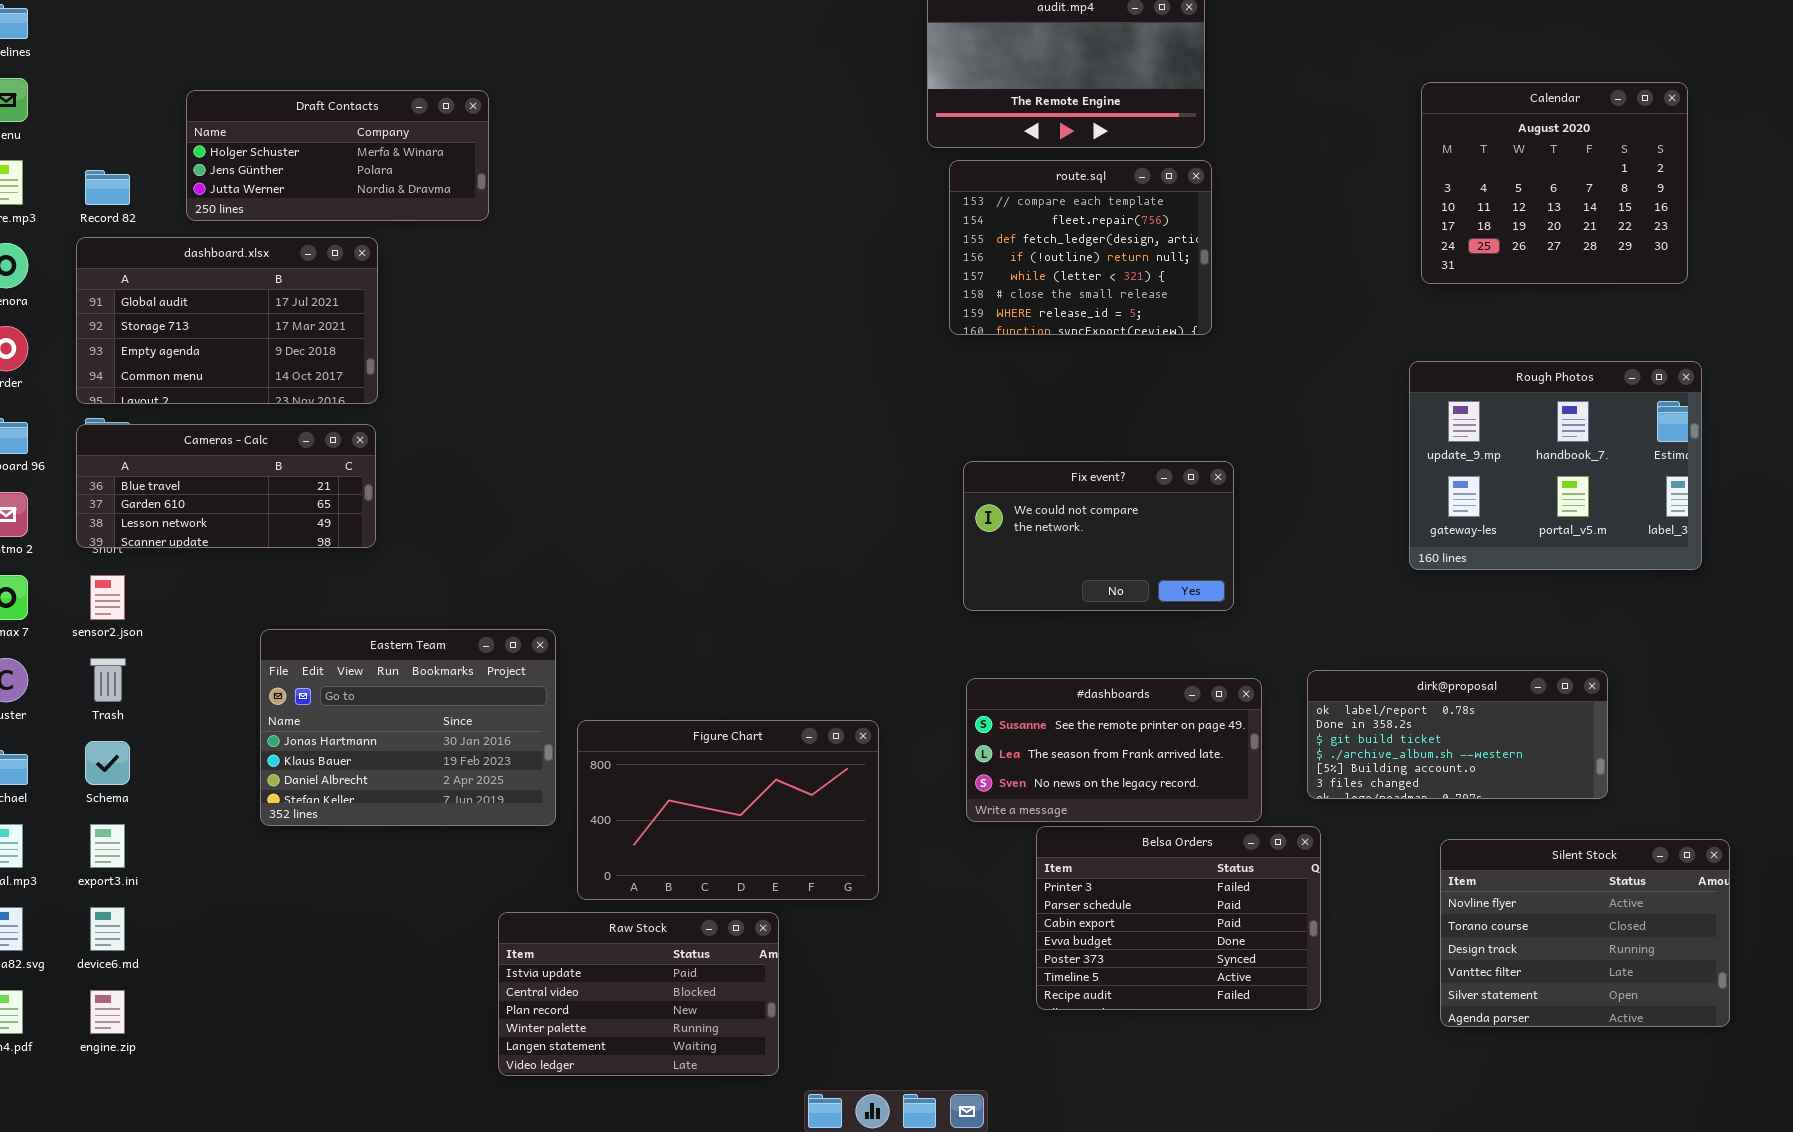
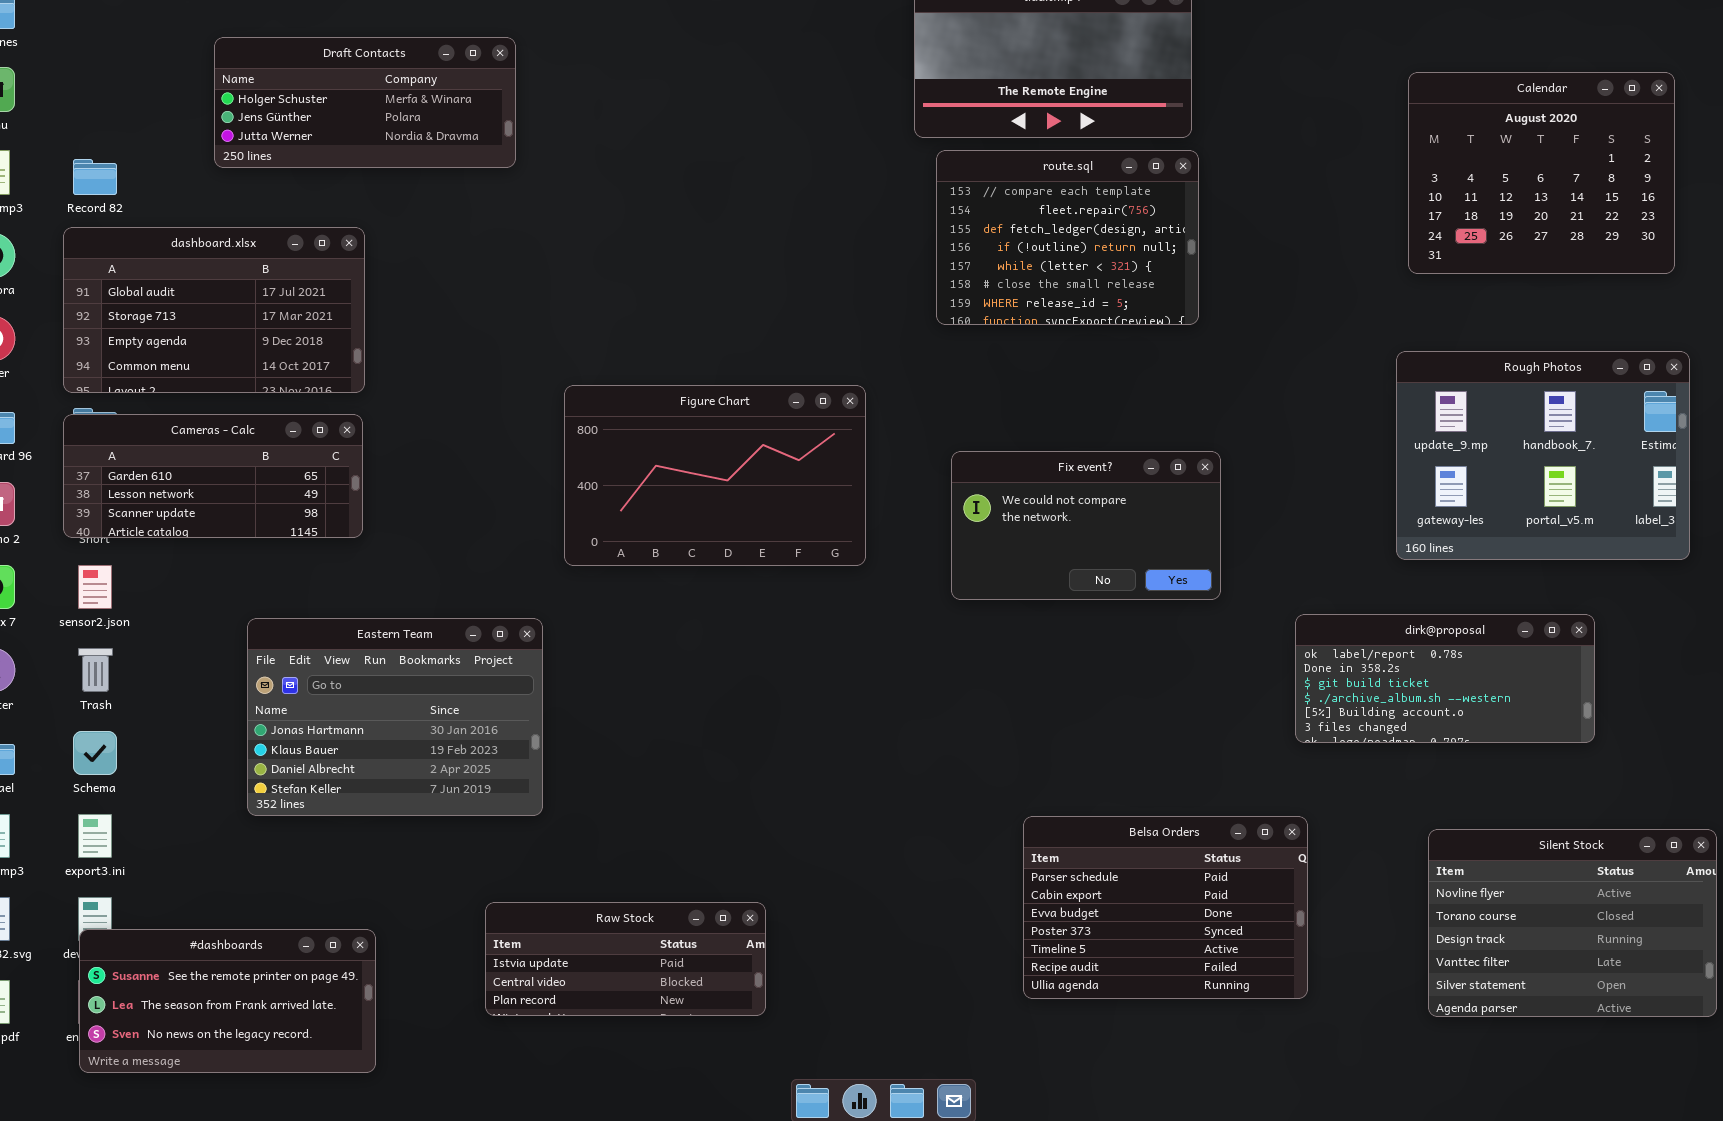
Draft Contacts: [186,90,489,221] -> [214,37,516,168], moved
Cameras - Calc: [76,424,376,548] -> [63,414,363,538], scrolled down 1 row
dirk@proposal: [1307,670,1608,799] -> [1295,614,1595,743], moved
#dashboards: [966,678,1262,822] -> [79,929,376,1073], moved
Figure Chart: [577,720,879,900] -> [564,385,866,566], moved
Belsa Orders: [1036,826,1321,1010] -> [1023,816,1308,999], scrolled down 1 row
Raw Stock: [498,912,779,1076] -> [485,902,766,1016], resized

